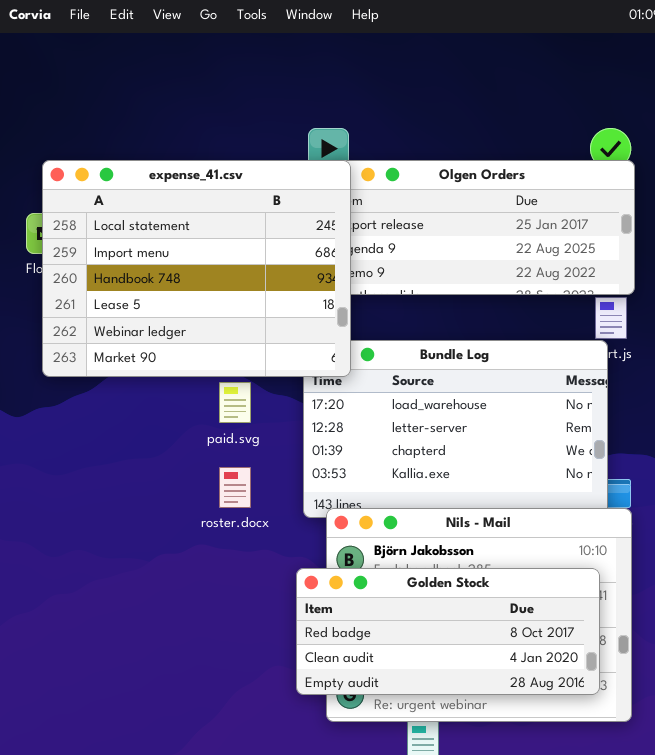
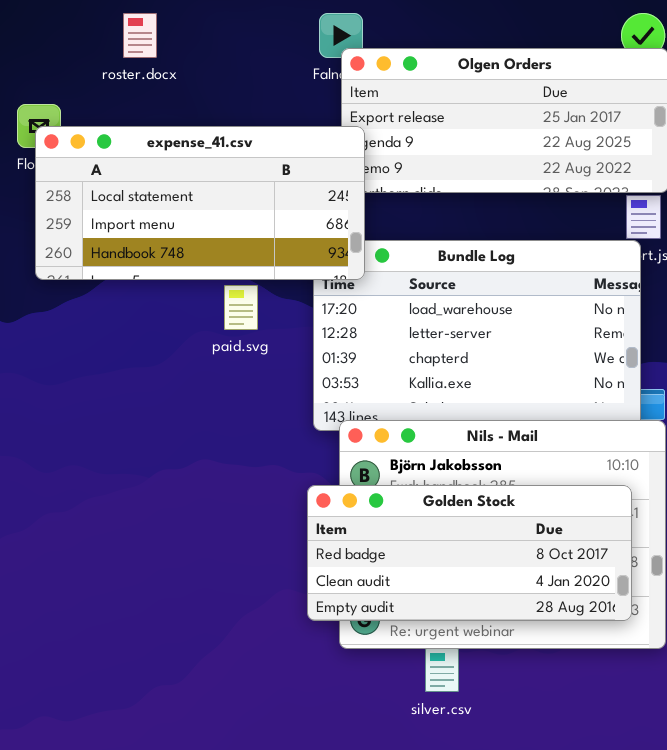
expense_41.csv: [42,160,351,377] -> [35,126,365,280], resized
roster.docx: [219,467,251,508] -> [123,13,157,58], moved

